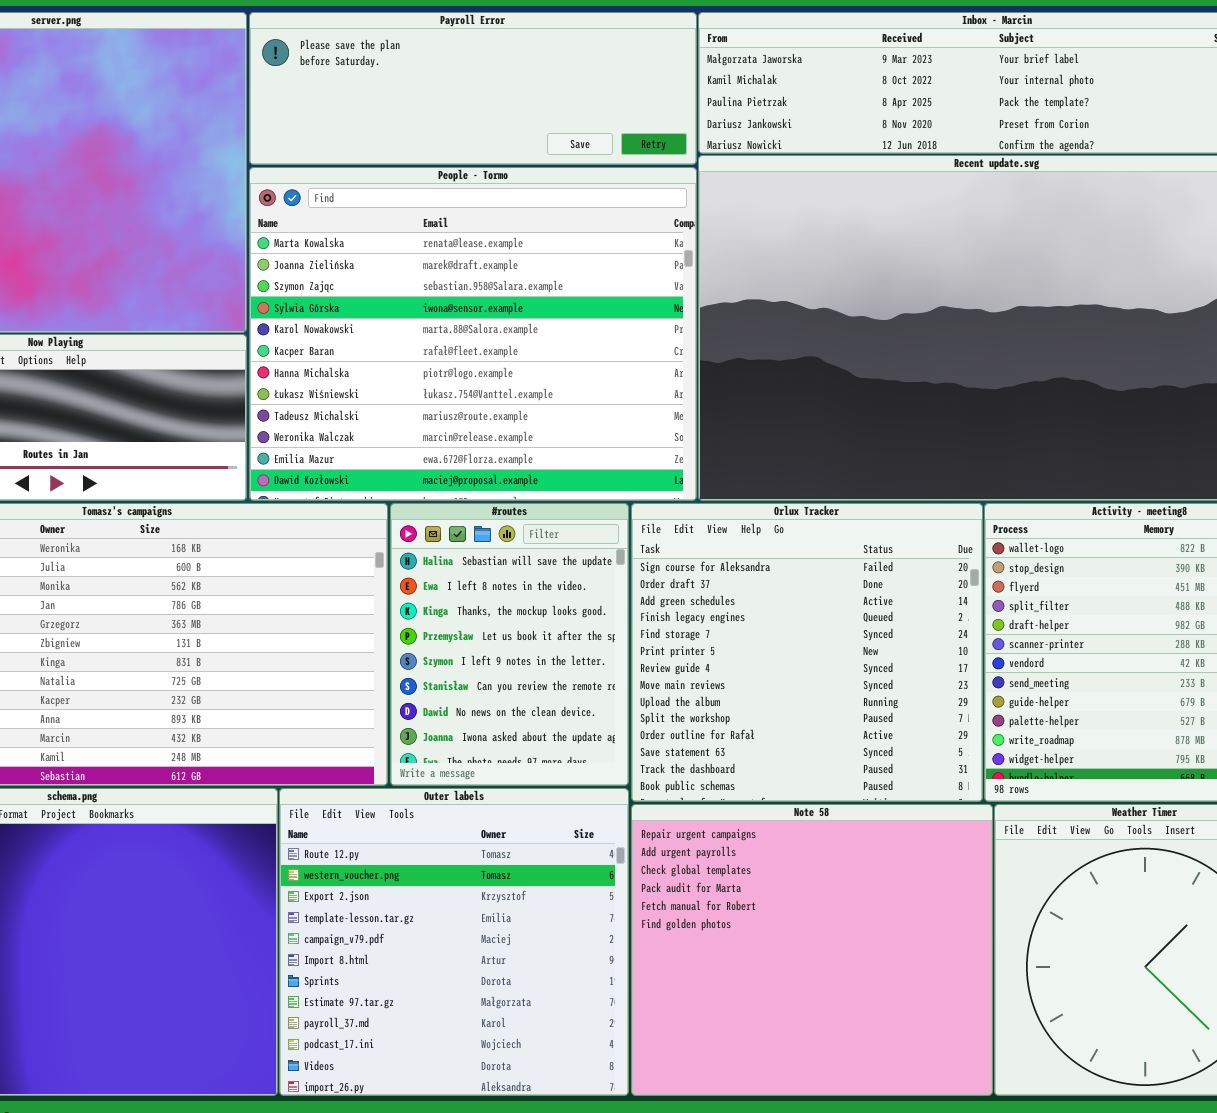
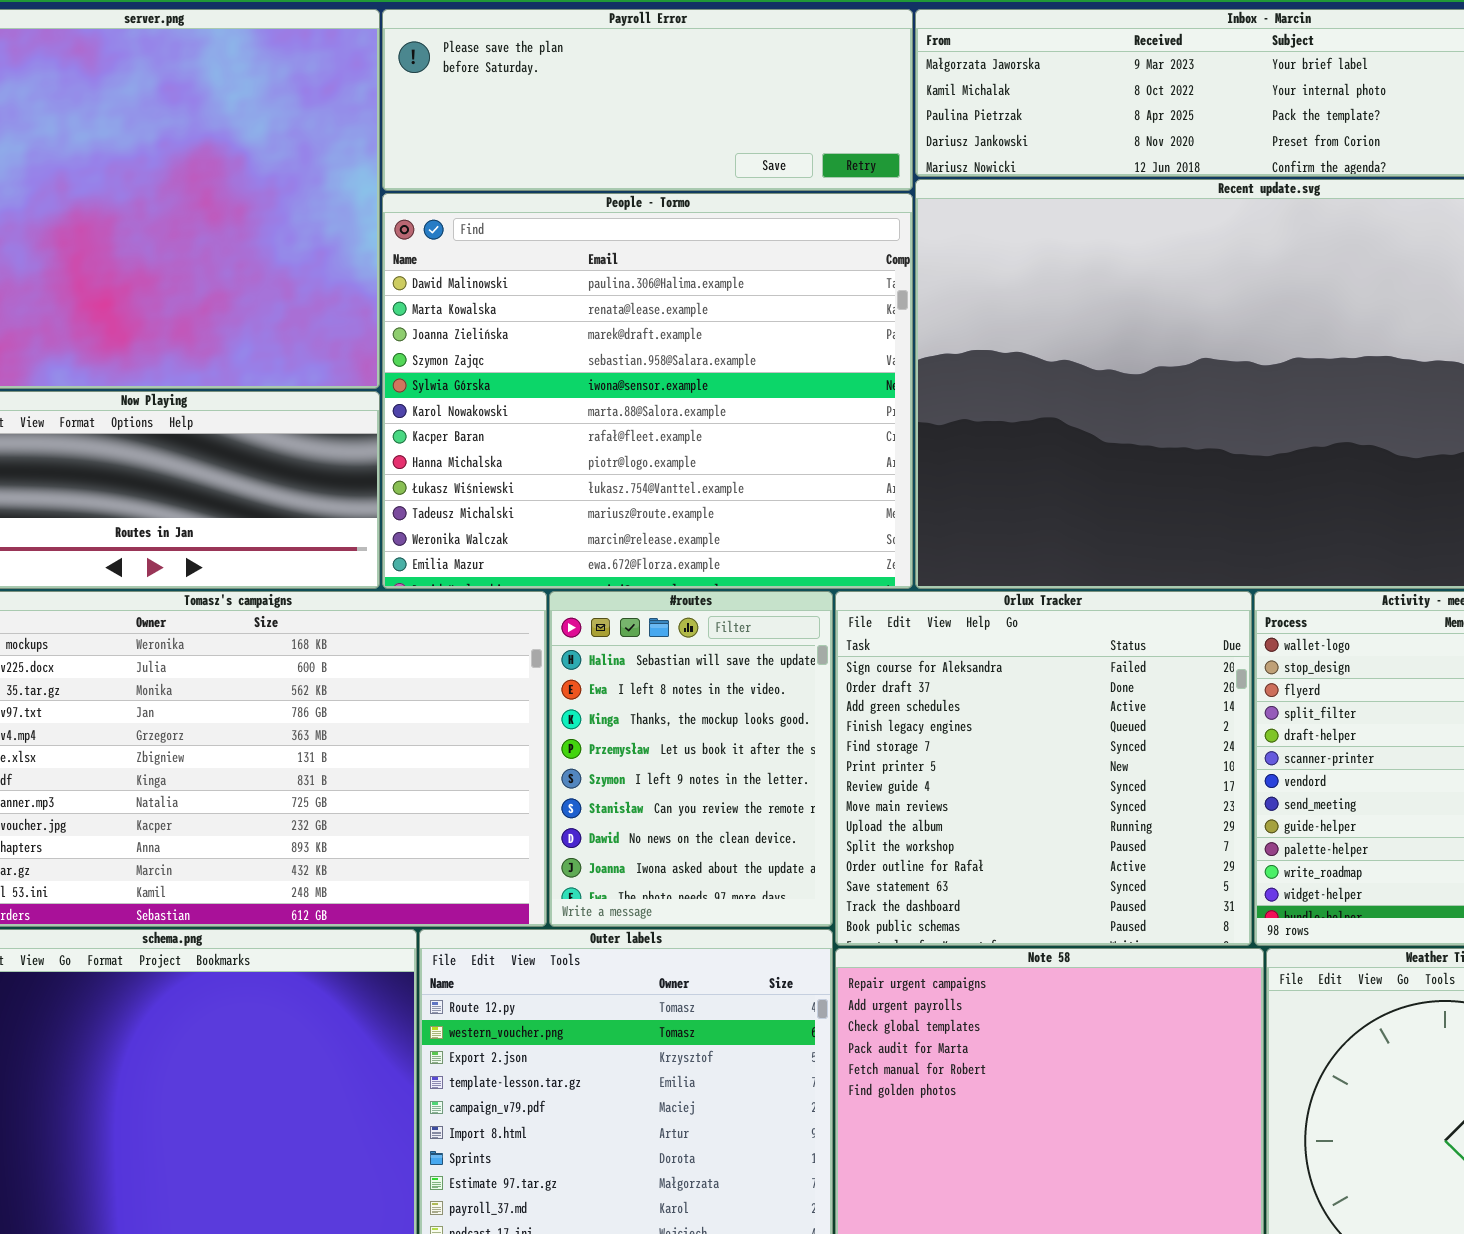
People - Tormo: [249,167,697,501] -> [382,193,913,589], scrolled up 1 row

